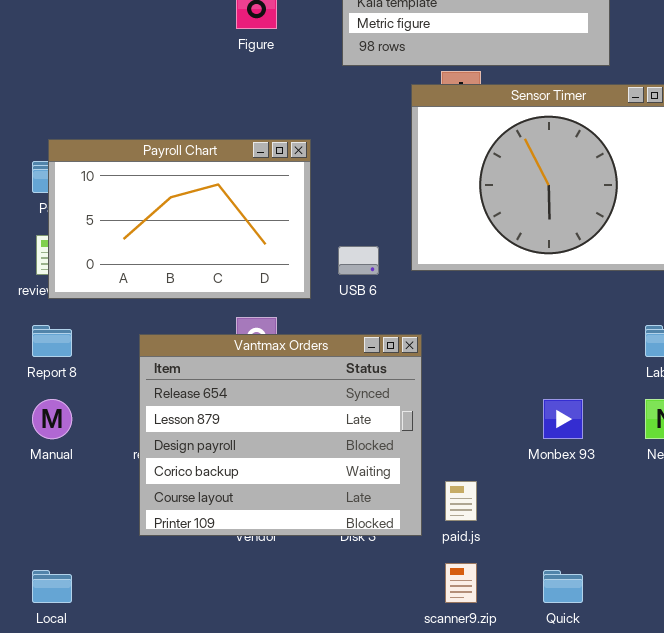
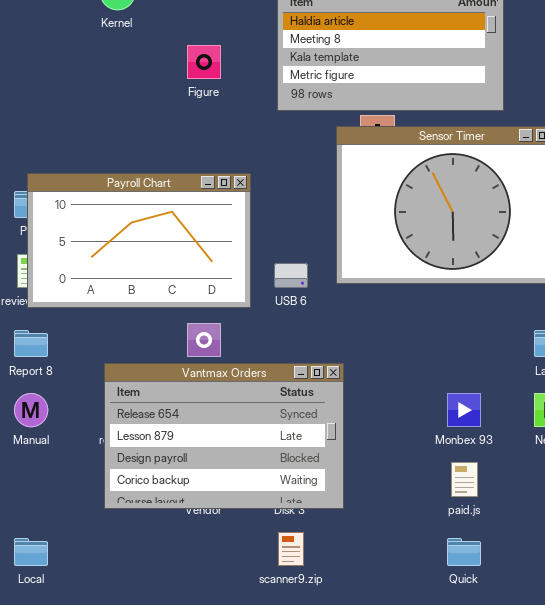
Vantmax Orders: [139,334,422,536] -> [104,363,344,509], resized
paid.js: [445,481,477,521] -> [451,462,478,497], moved
scanner9.zip: [445,563,477,603] -> [278,532,304,566], moved

